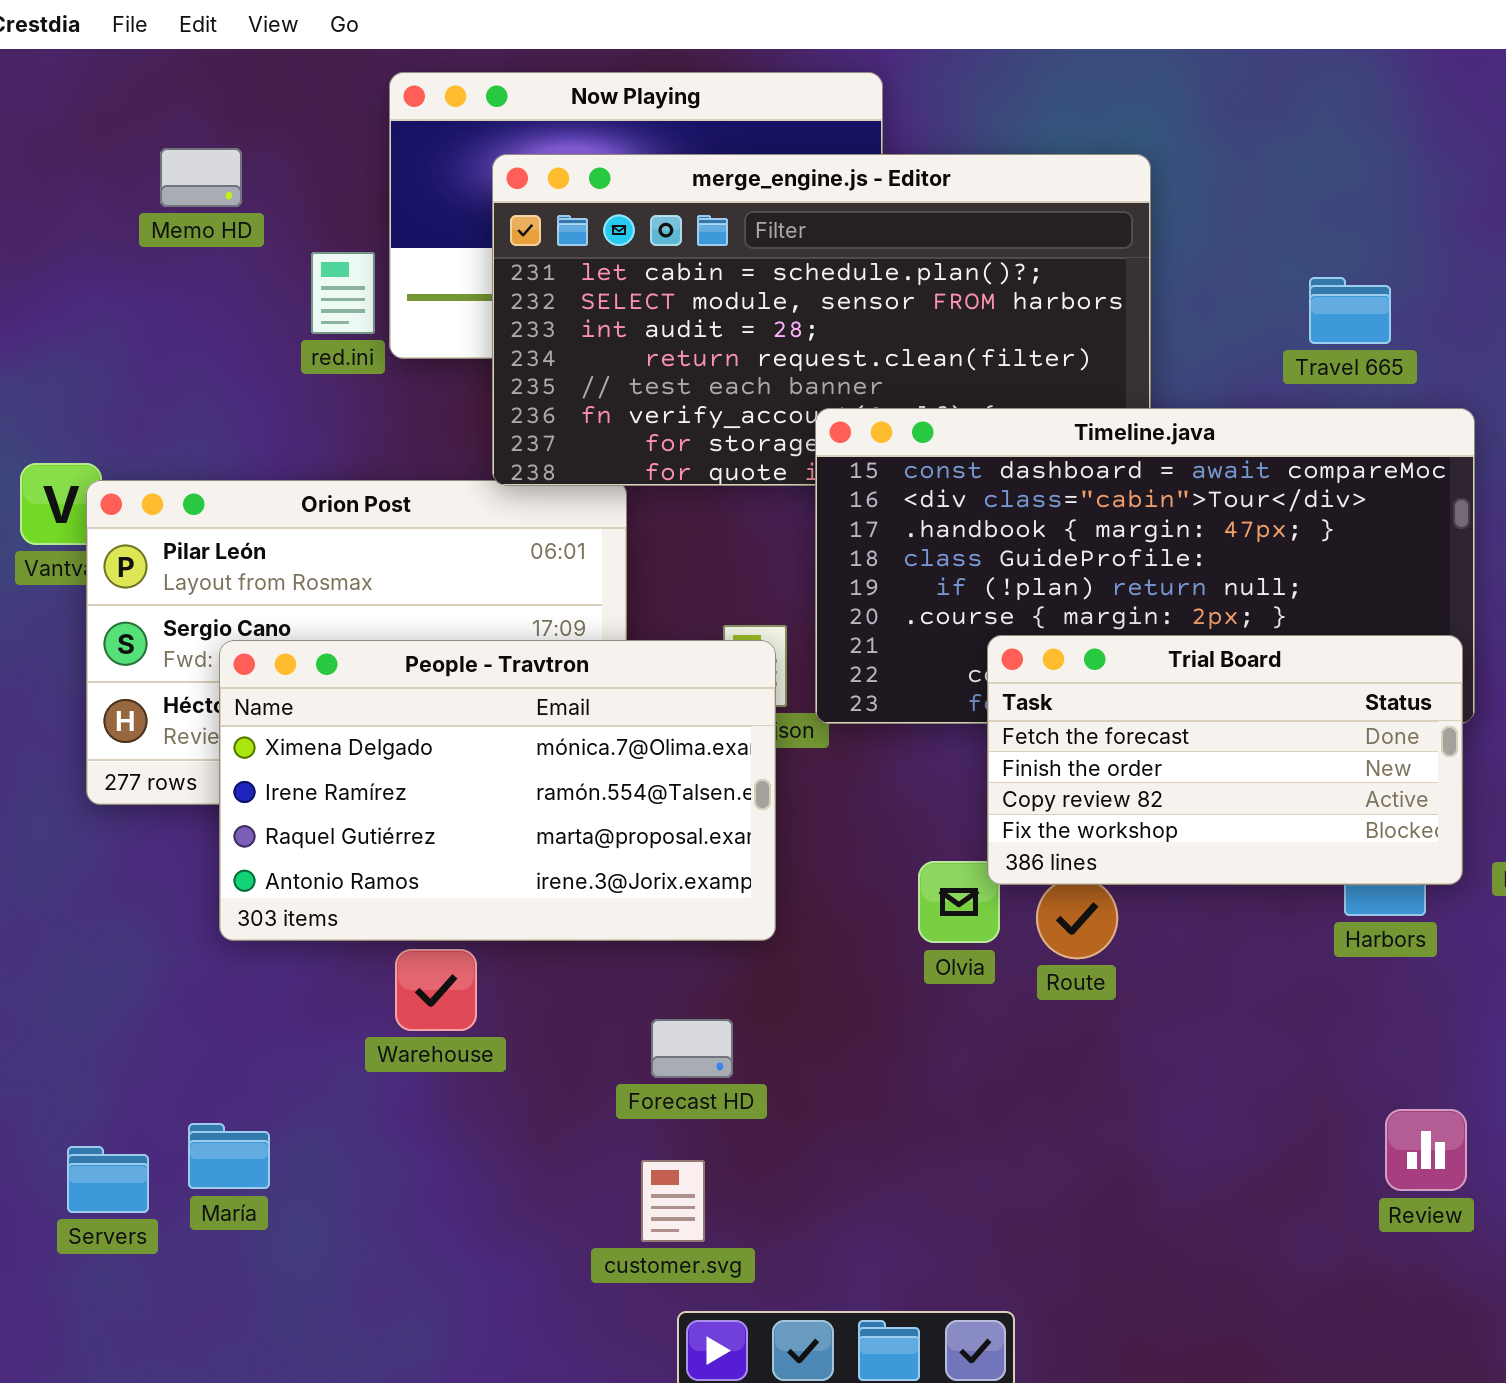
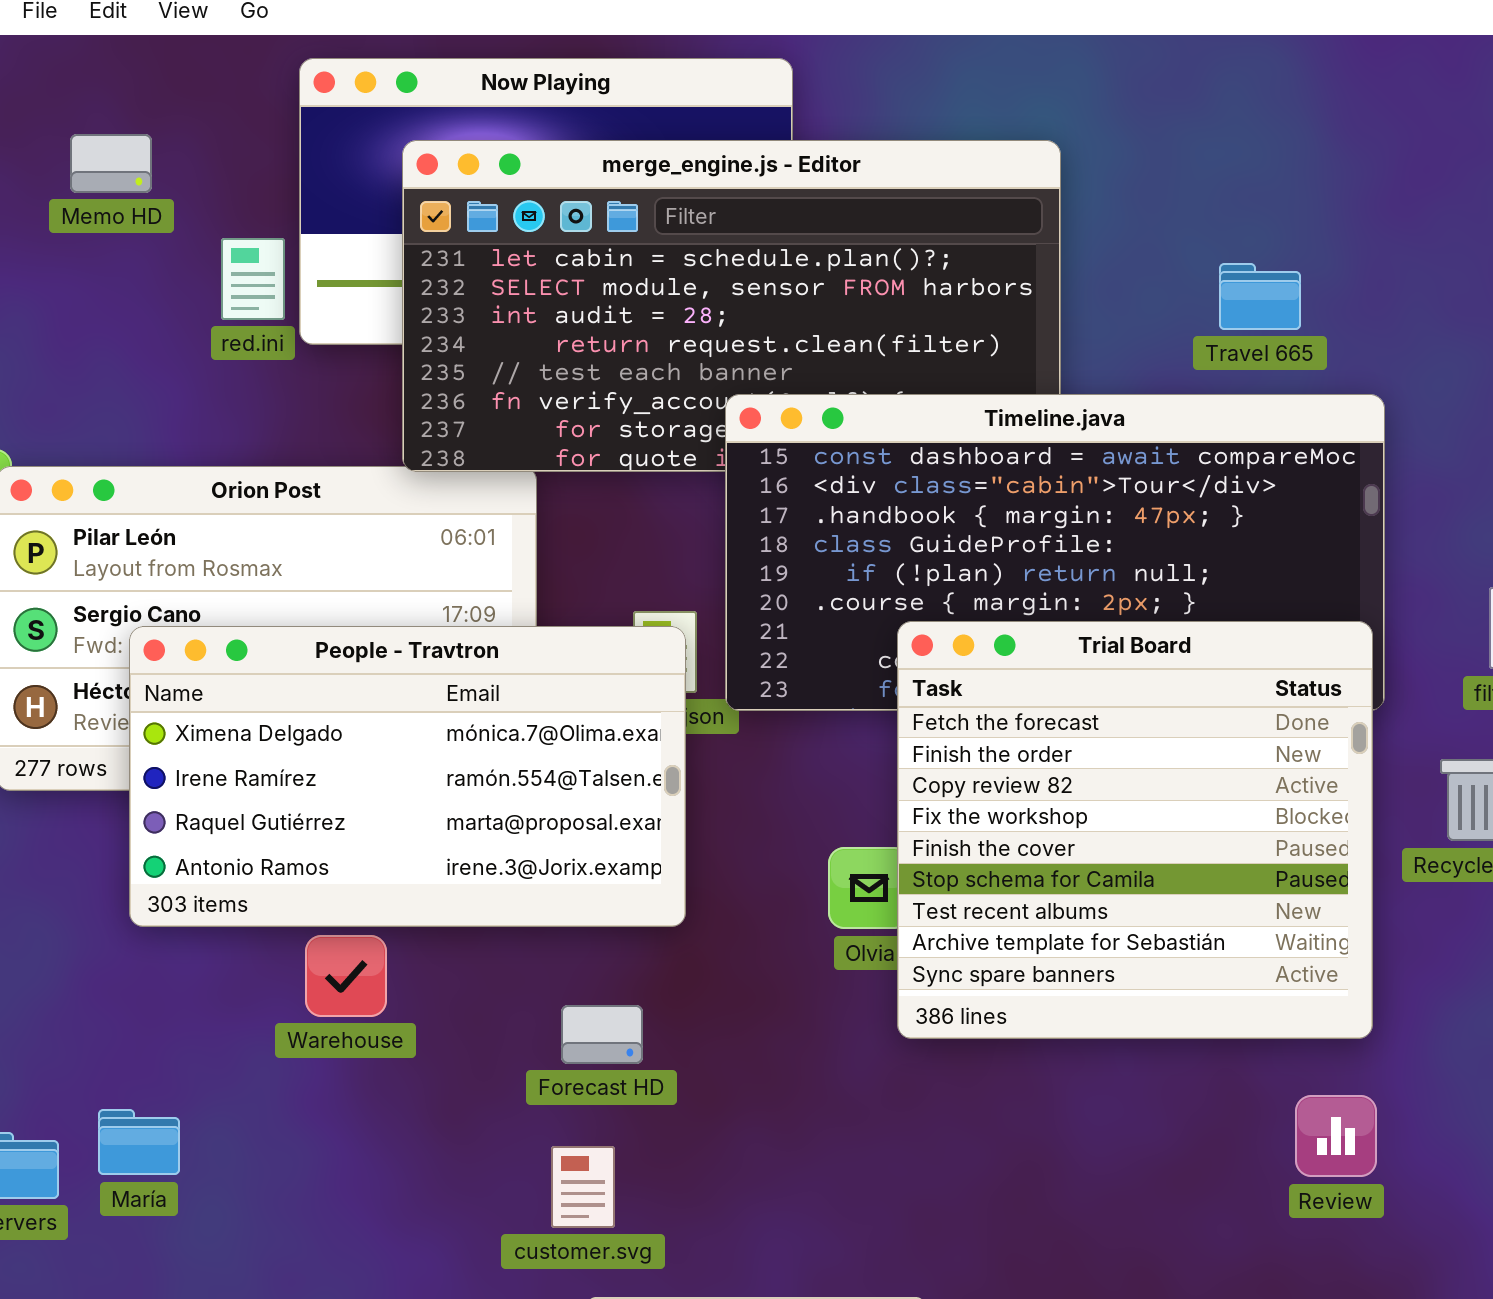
Trial Board: [987,635,1463,885] -> [897,621,1373,1039], resized

